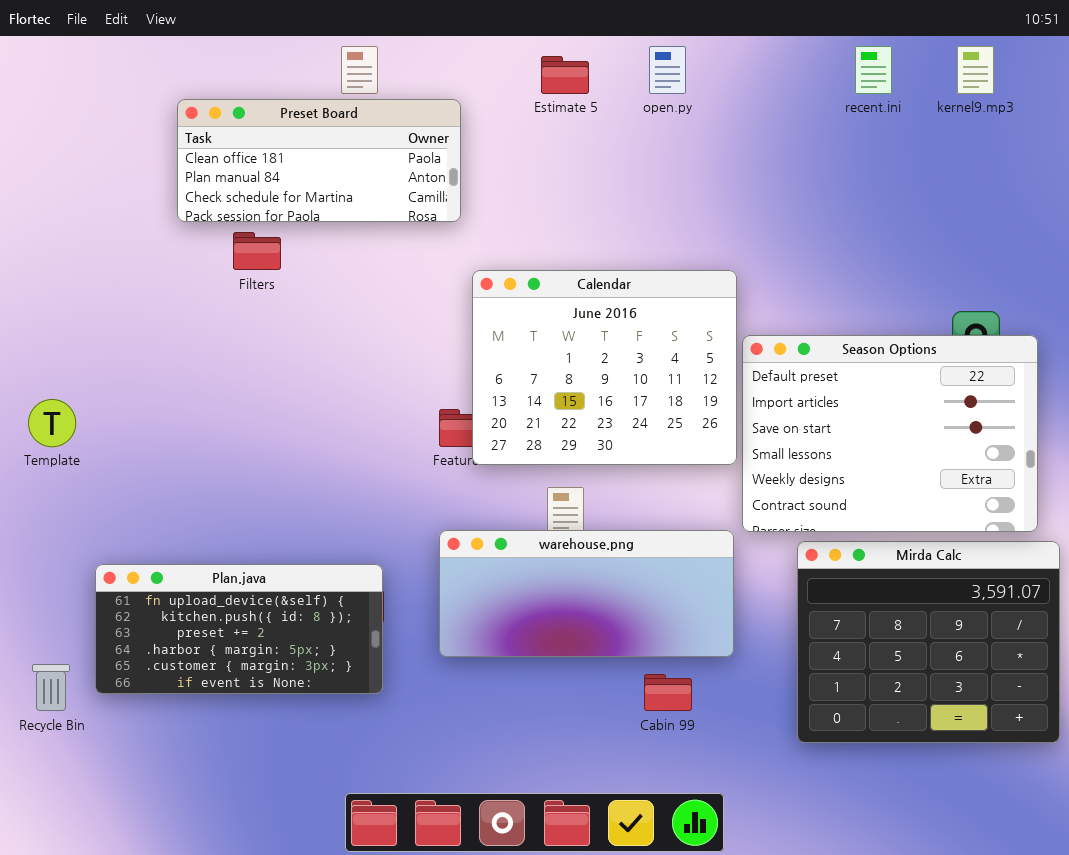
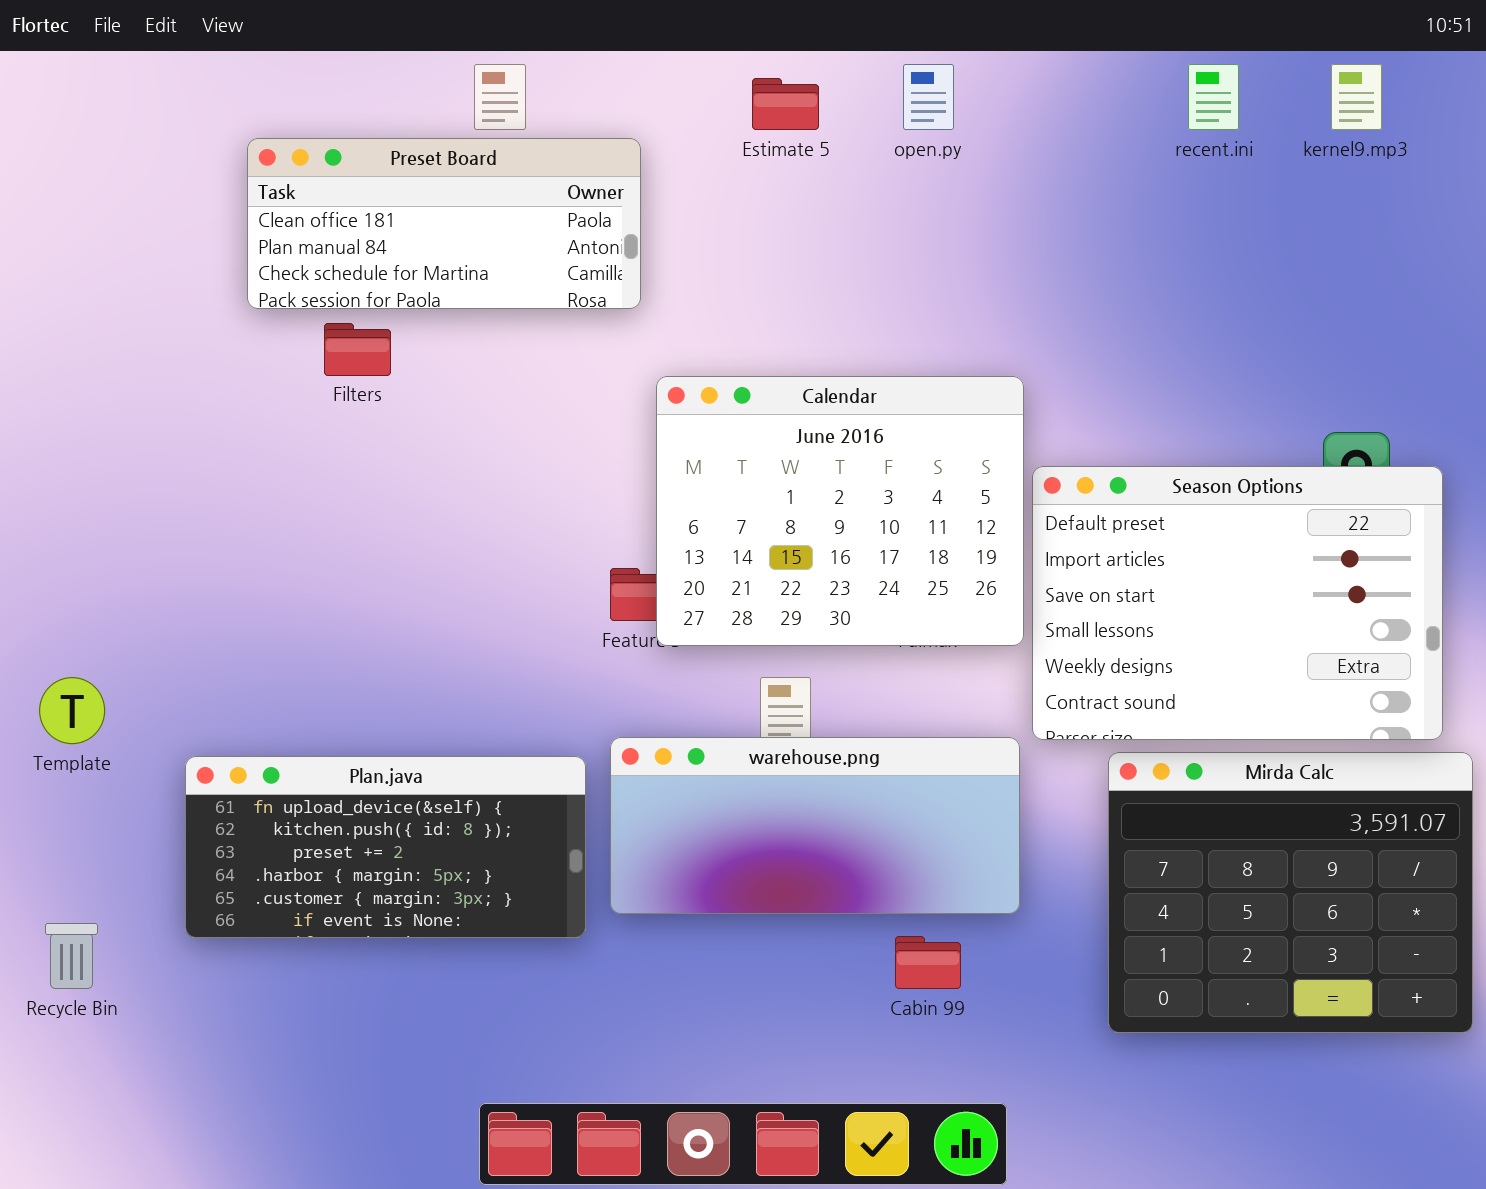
Template: [28,399,76,447] -> [39,677,105,744], moved
Plan.java: [95,564,383,694] -> [185,756,586,938], moved

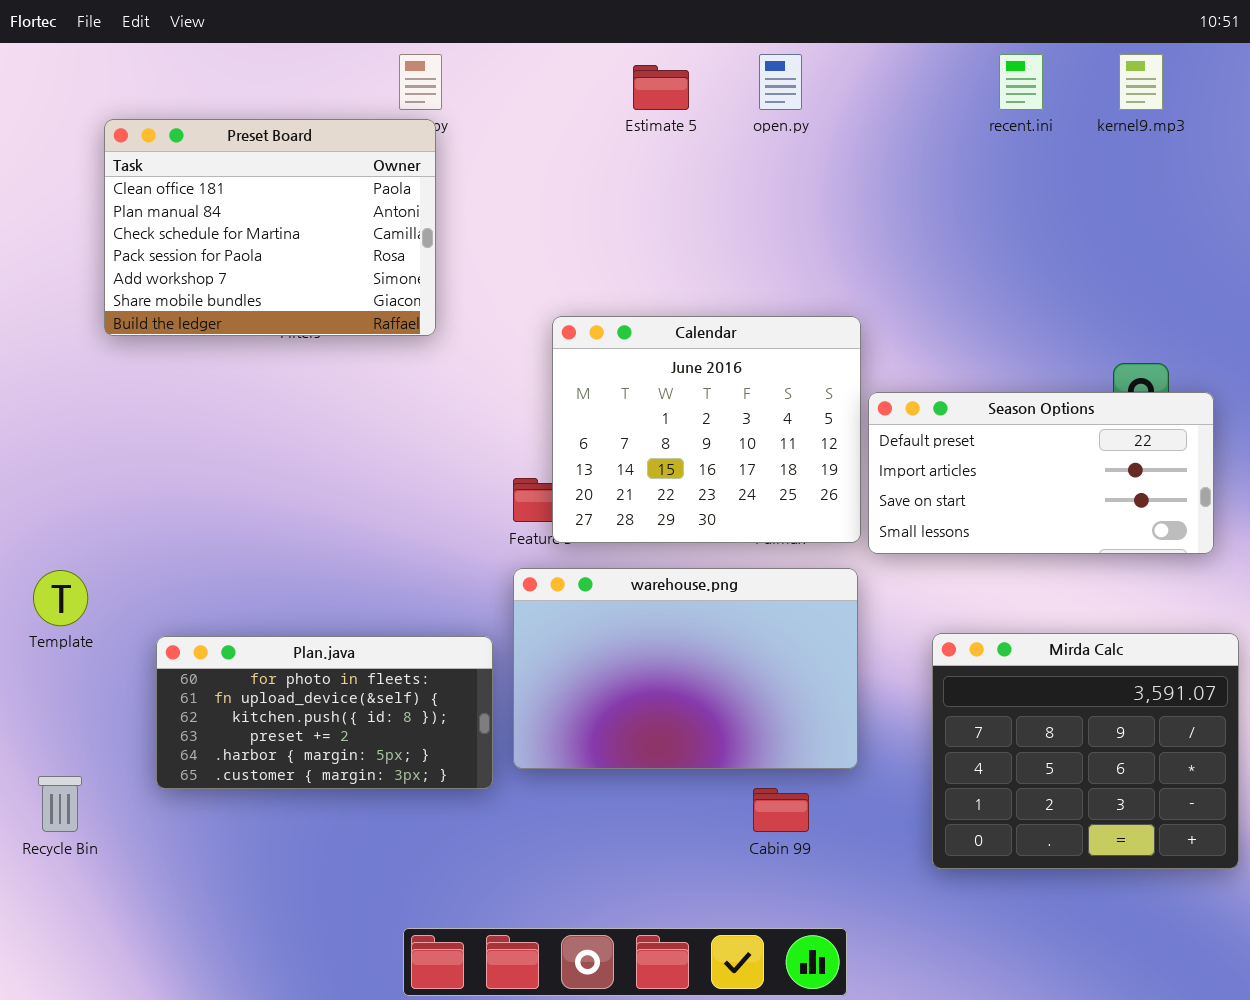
Preset Board: [247,138,641,309] -> [104,119,436,336], moved, resized
Season Options: [1032,466,1443,740] -> [868,392,1214,554], resized
warehouse.png: [610,737,1020,914] -> [513,568,858,769], resized
Plan.java: [185,756,586,938] -> [156,636,493,789], scrolled up 1 row

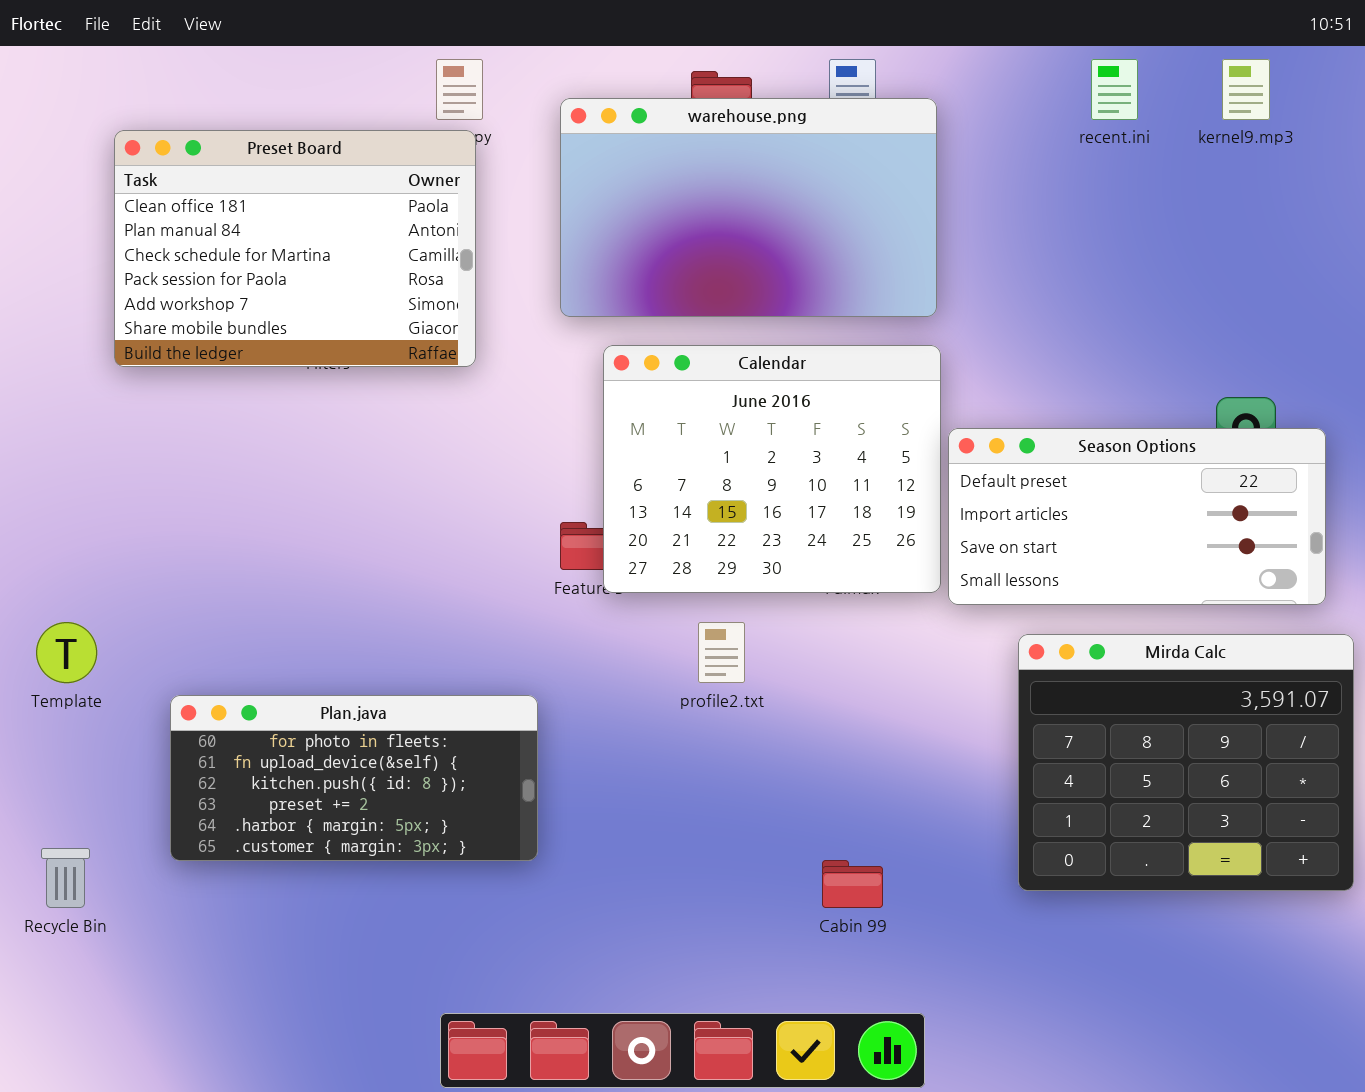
warehouse.png: [513,568,858,769] -> [560,98,937,317], moved
Mirda Calc: [932,633,1239,869] -> [1018,634,1354,891], moved

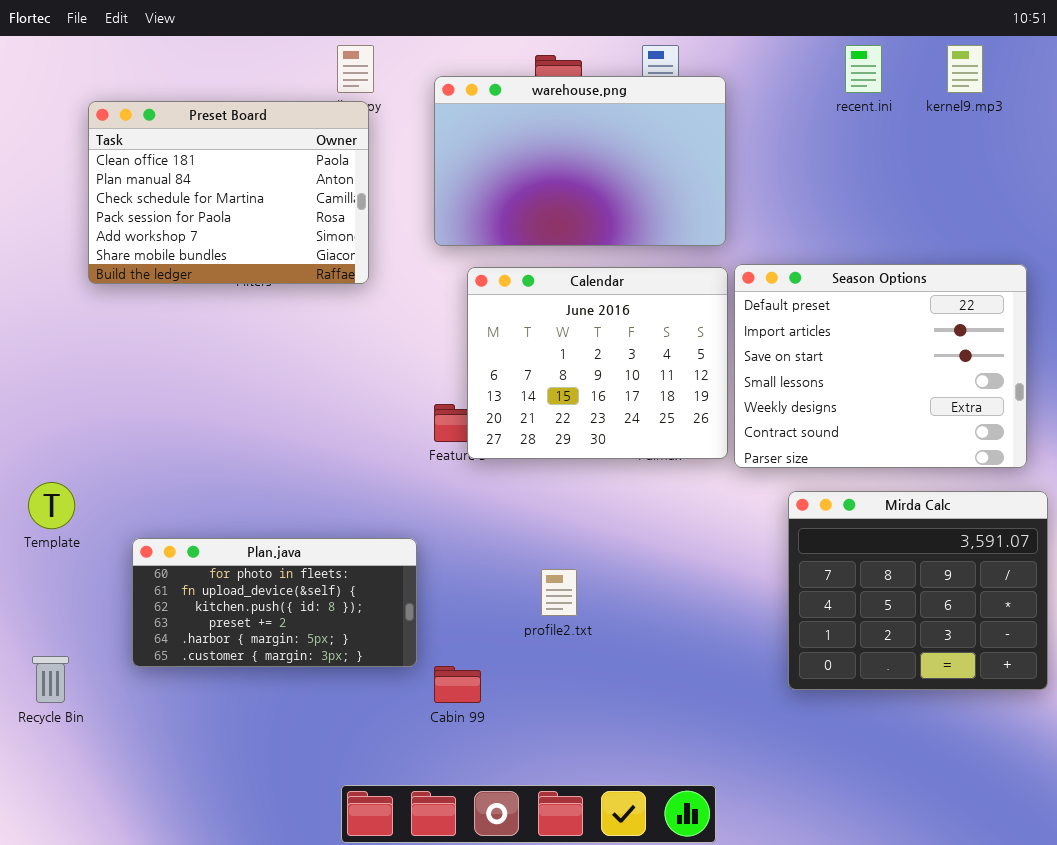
Season Options: [948,428,1326,605] -> [734,264,1027,468], resized
profile2.txt: [698,622,745,683] -> [541,569,577,616], moved
Cabin 99: [822,860,883,908] -> [434,666,481,703], moved

